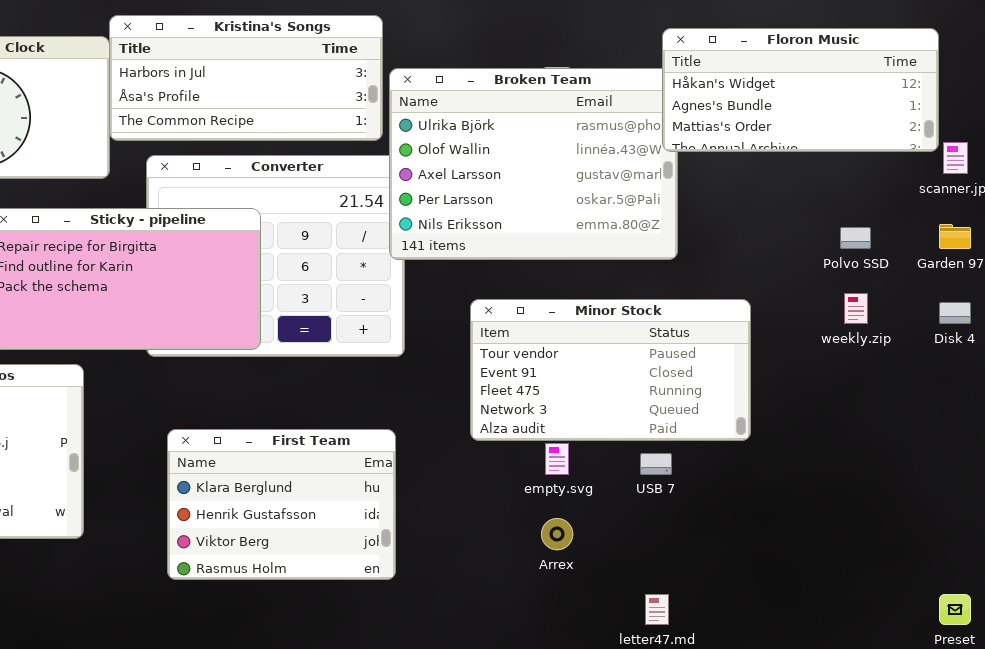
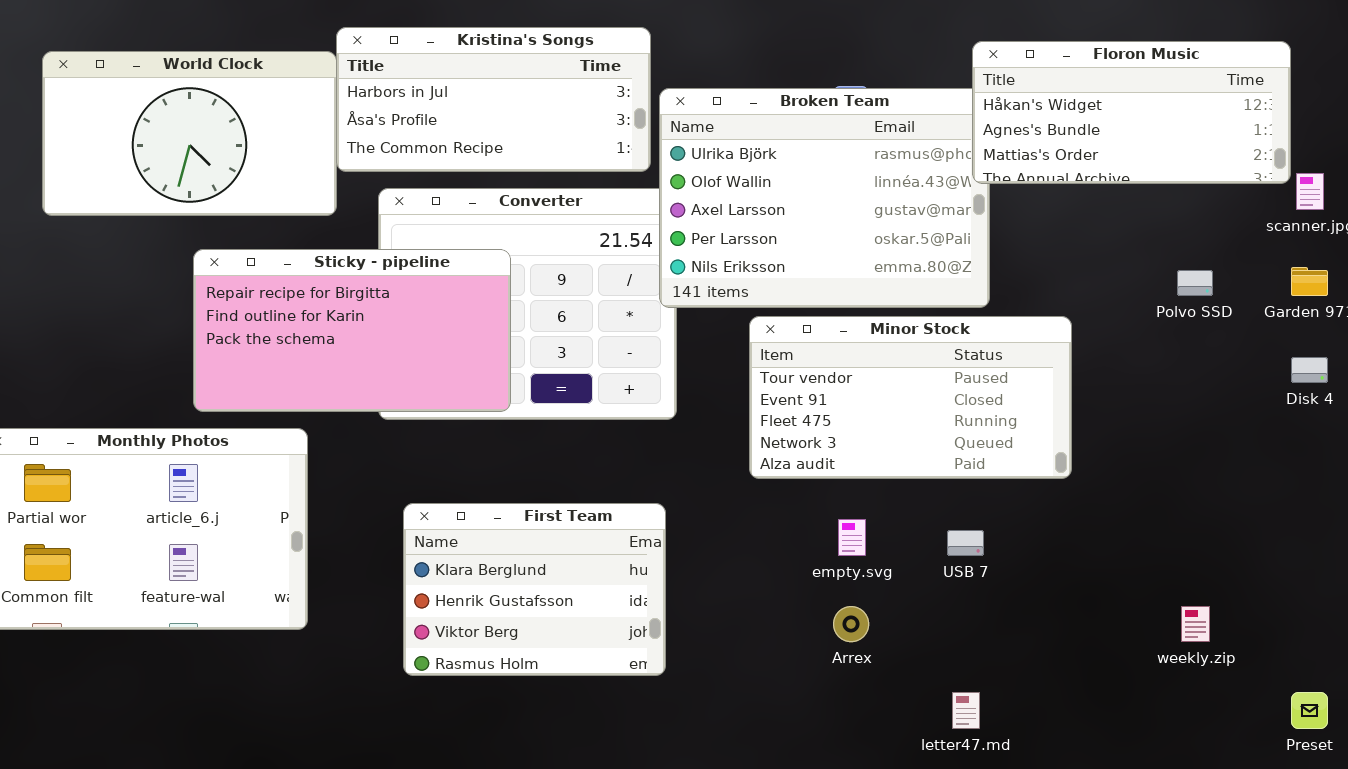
weekly.zip: [844,293,868,324] -> [1181,606,1210,642], moved
Minor Stock: [470,299,751,441] -> [749,316,1072,479], moved

